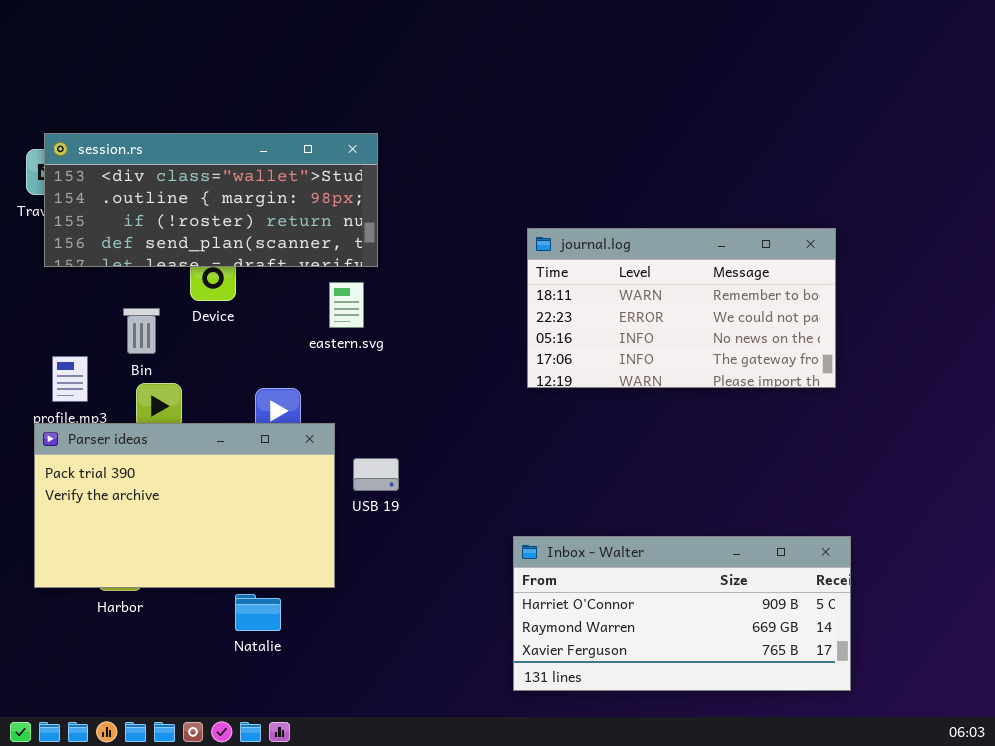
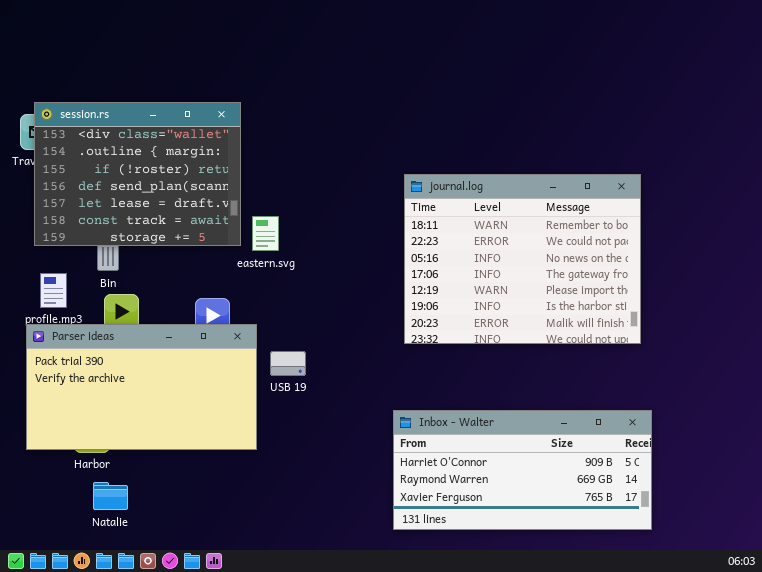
session.rs: [44,133,378,267] -> [34,102,241,246], resized
journal.log: [527,228,836,388] -> [404,174,641,344], resized
Natalie: [235,594,281,631] -> [93,482,128,510], moved

